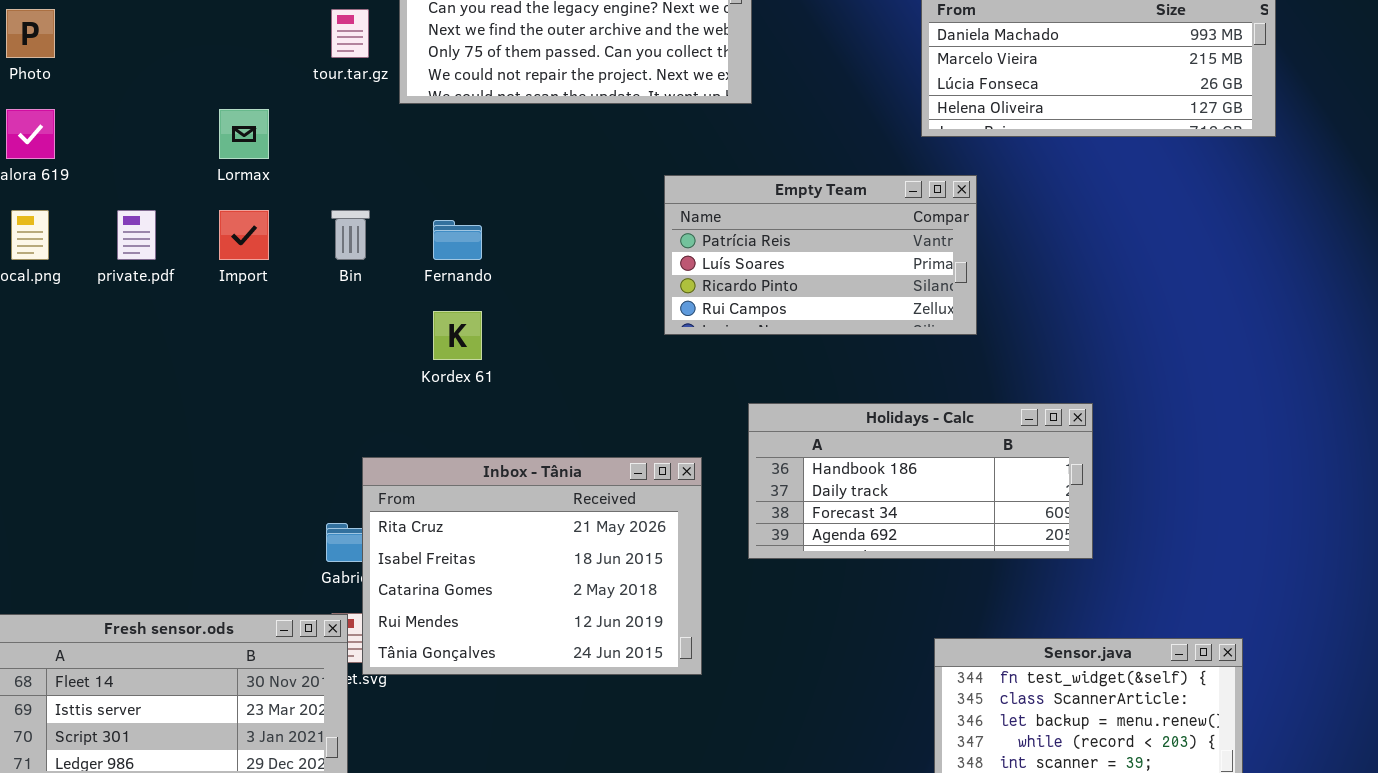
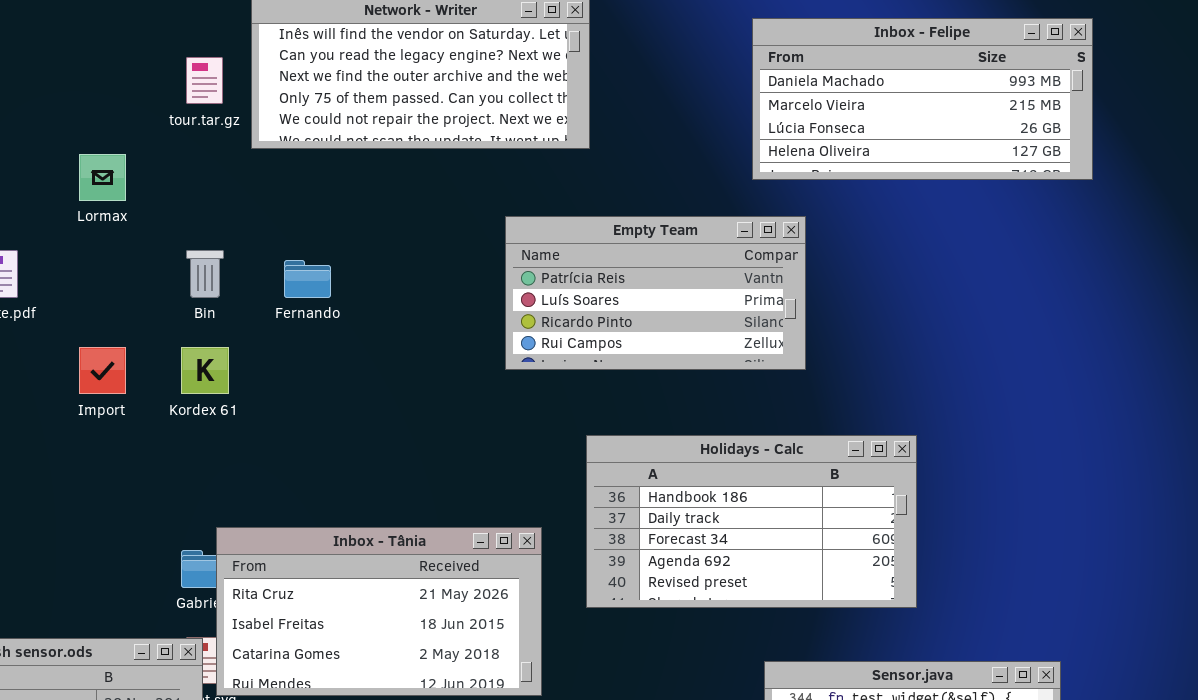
Import: [219,210,269,260] -> [79,347,126,394], moved
Kordex 61: [433,311,482,360] -> [181,347,229,394], moved
Holidays - Calc: [748,403,1093,559] -> [586,435,917,608], resized
Inbox - Tânia: [362,457,702,675] -> [216,527,542,696], resized

